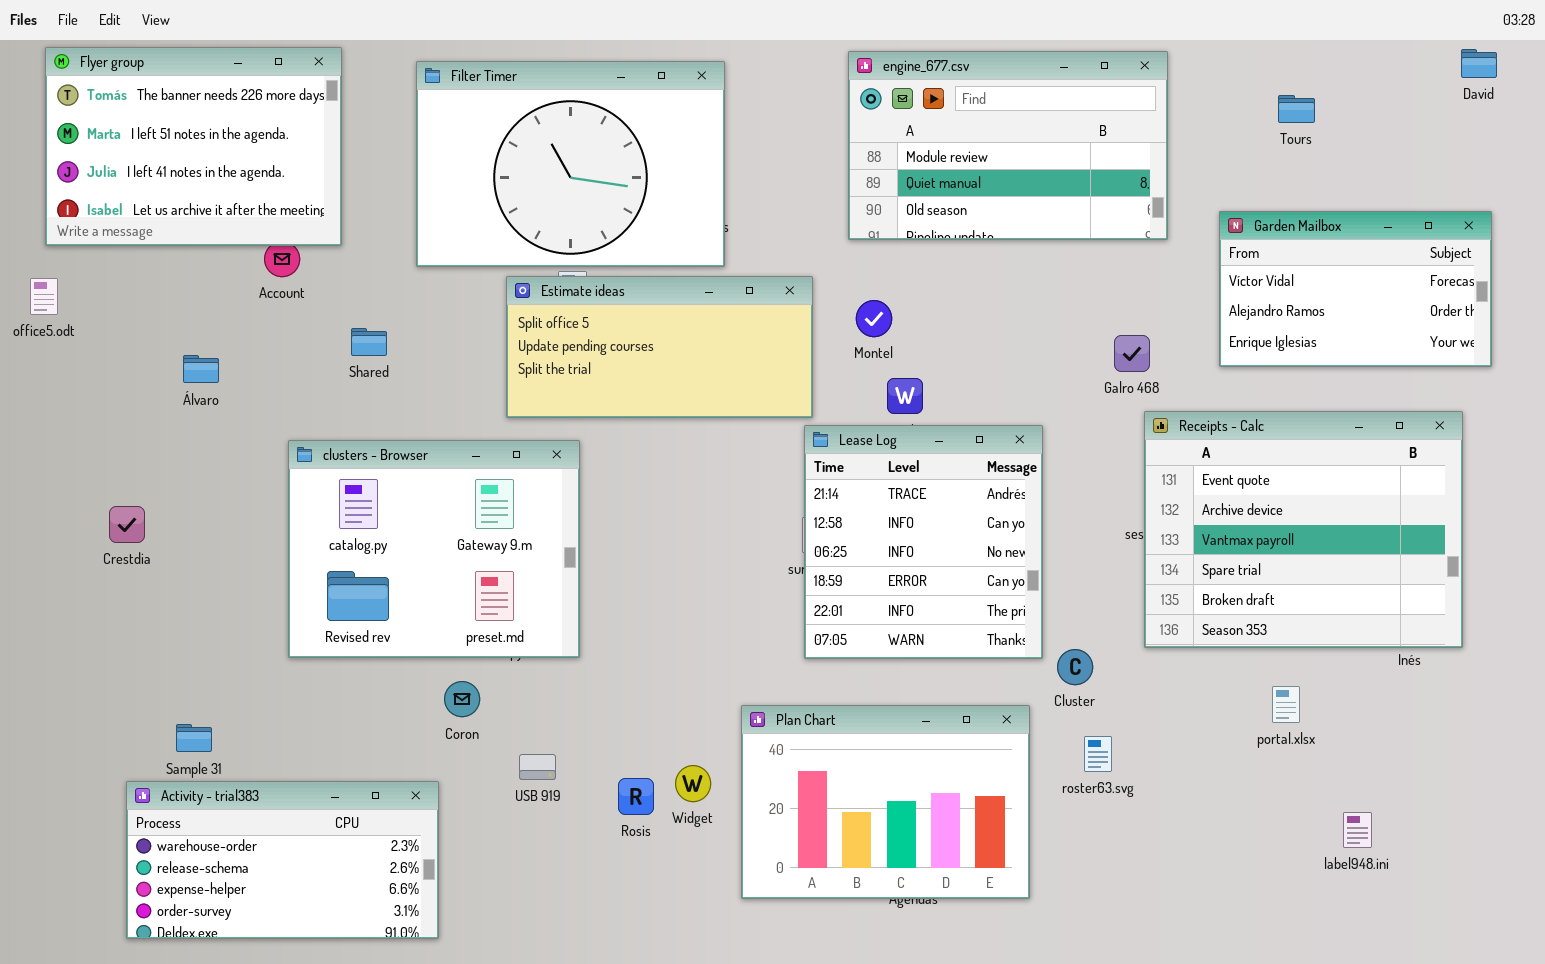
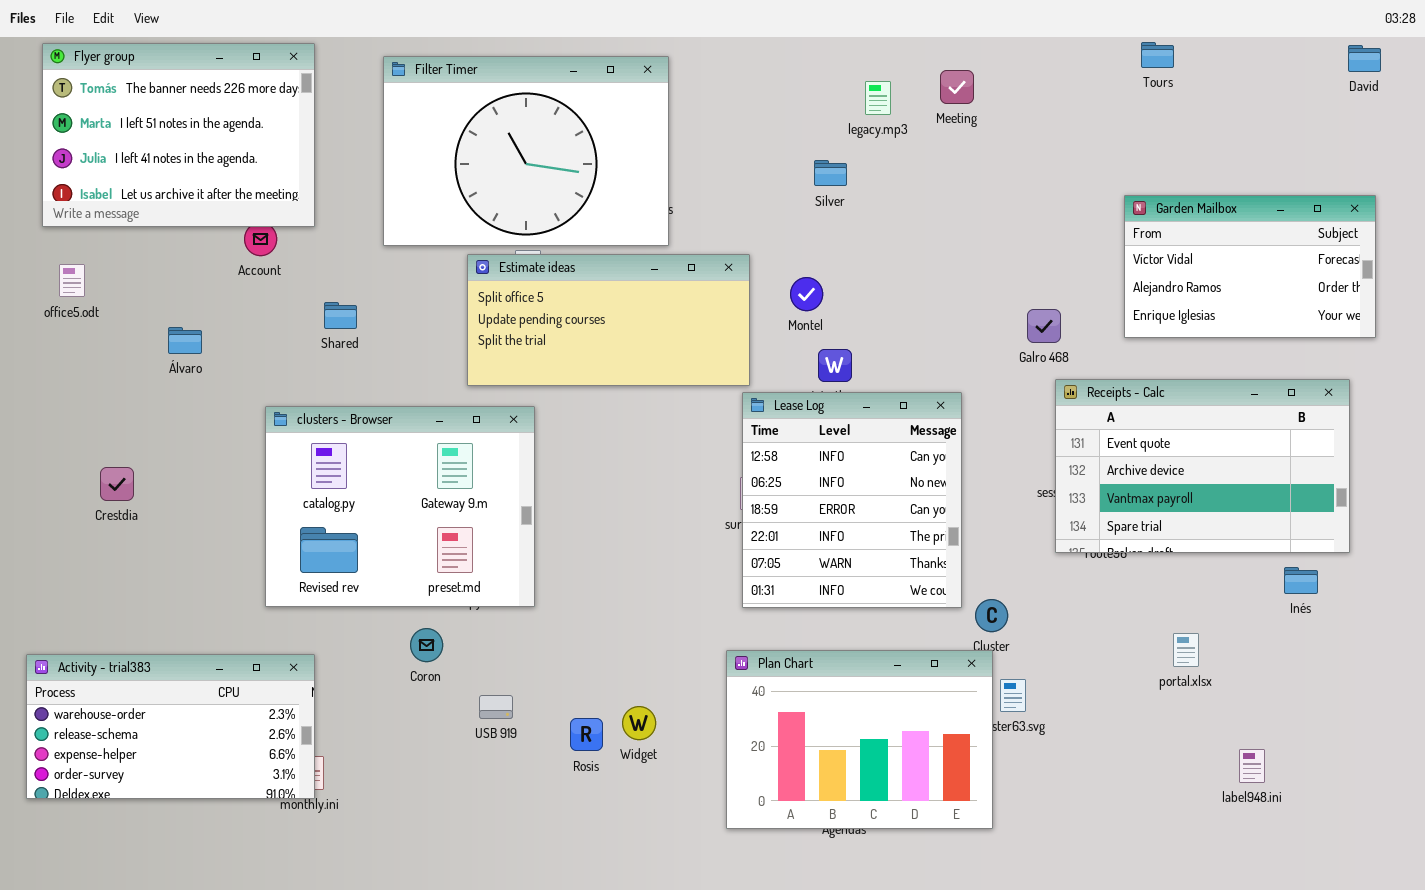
engine_677.csv: [848,51,1168,240] -> none, closed
Tours: [1278,95,1315,123] -> [1141,42,1174,68], moved
office5.odt: [30,278,58,315] -> [59,264,85,297], moved
Receipts - Calc: [1144,411,1463,648] -> [1055,379,1350,553], resized
Lease Log: [804,425,1043,659] -> [742,392,962,608], scrolled down 1 row
Plan Chart: [741,705,1030,899] -> [726,650,993,829], moved
Activity - trial383: [126,781,439,939] -> [26,654,315,799], moved

